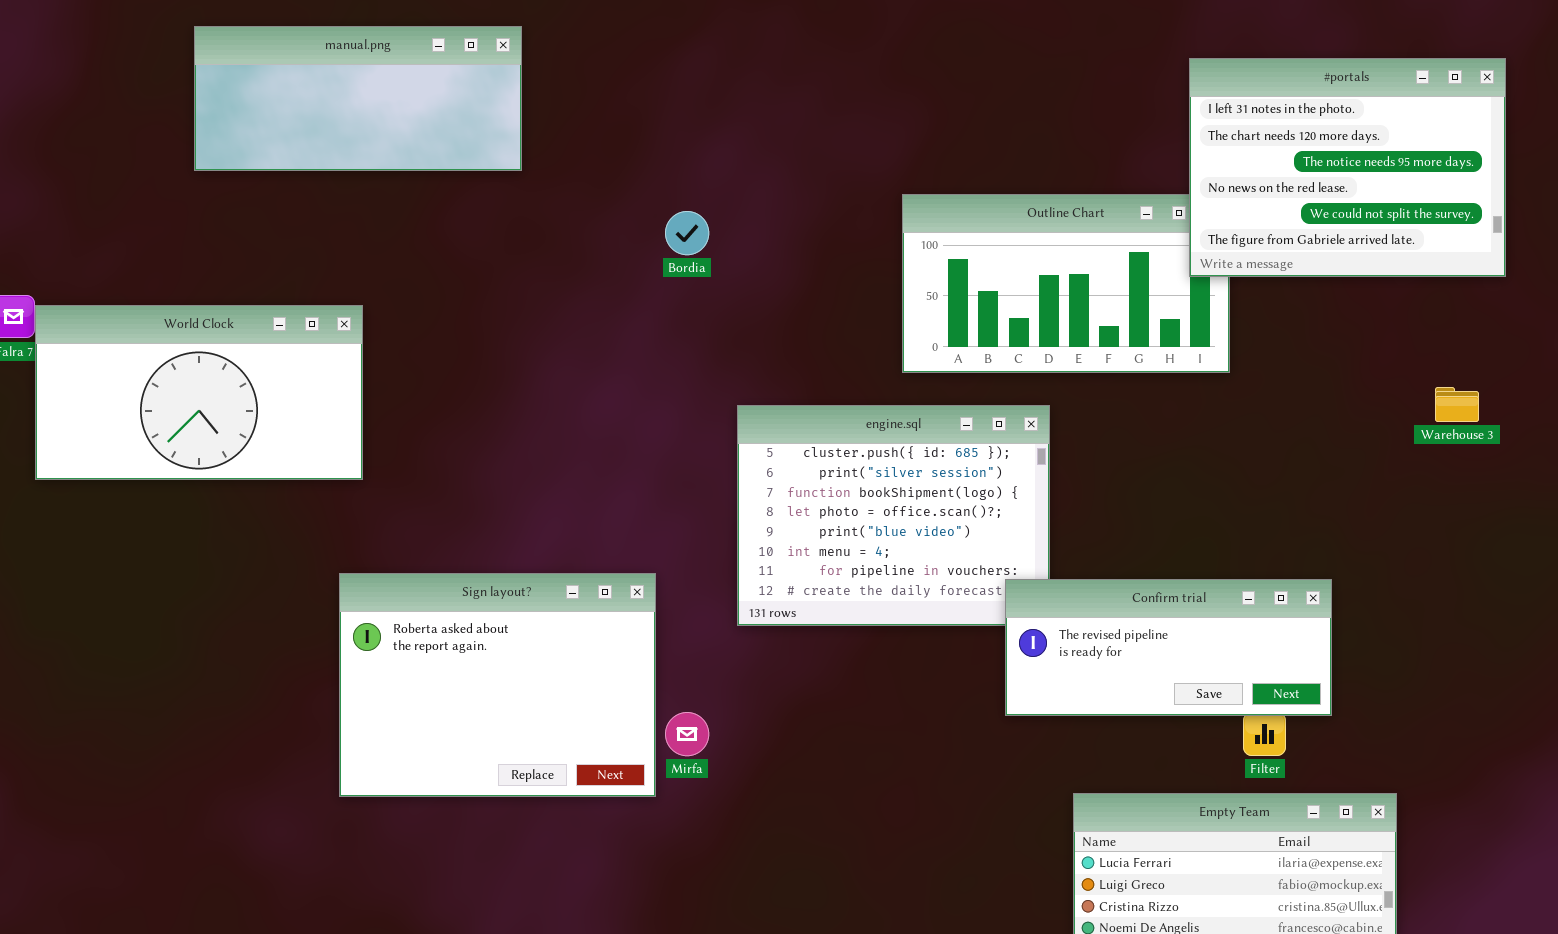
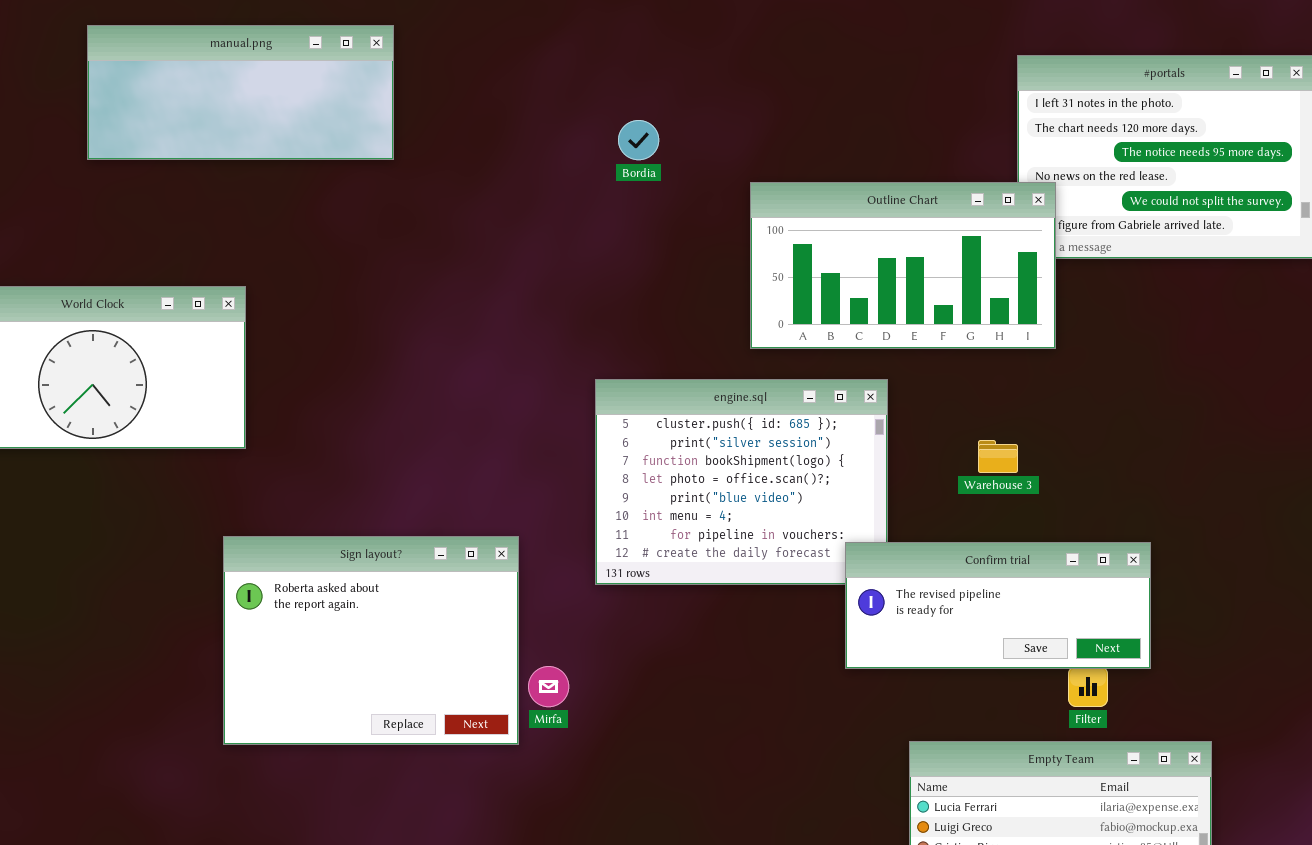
Outline Chart: [902,194,1230,373] -> [750,182,1056,349], raised
Bordia: [665,211,709,255] -> [618,120,659,160], moved
Warehouse 3: [1435,387,1479,422] -> [978,440,1018,473], moved

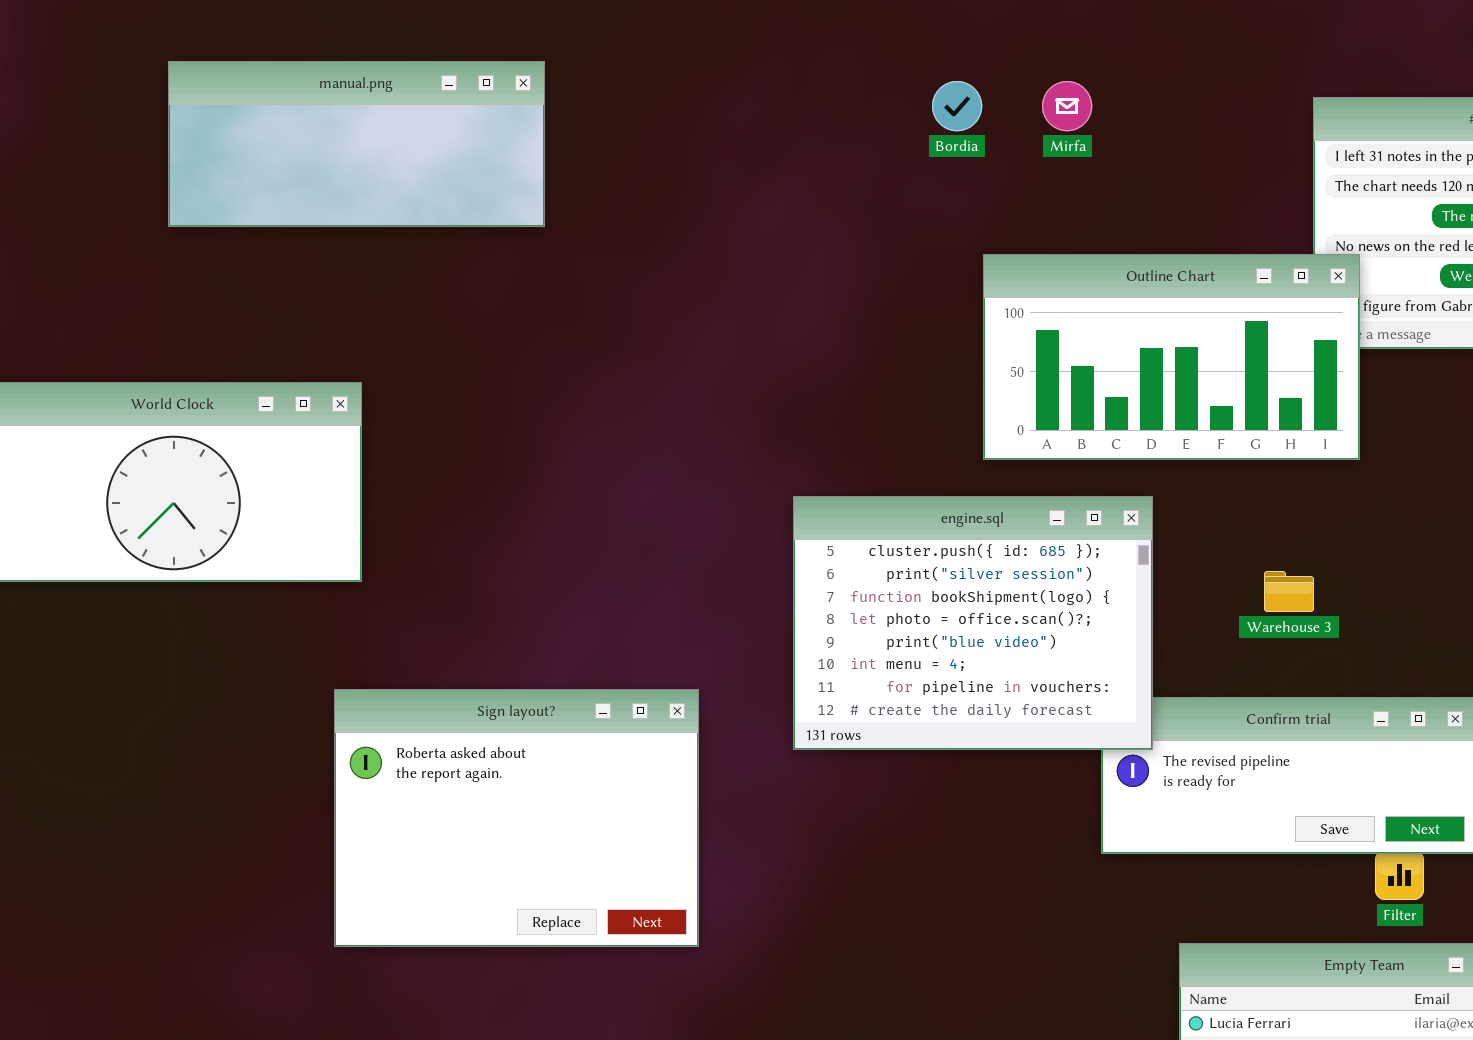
Bordia: [618,120,659,160] -> [932,81,982,131], moved
engine.sql: [595,379,888,585] -> [793,496,1153,750], raised
Mirfa: [528,666,569,707] -> [1042,81,1092,131], moved

